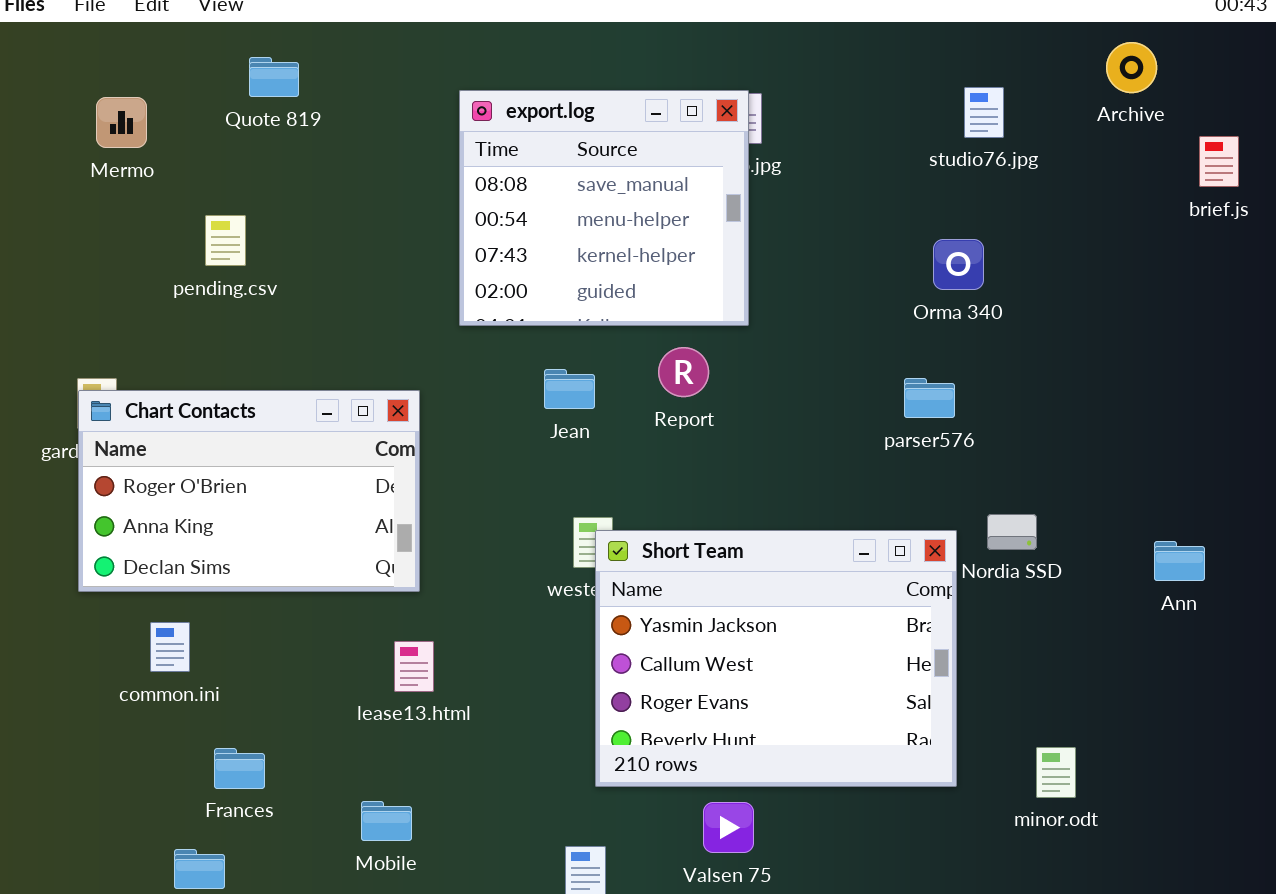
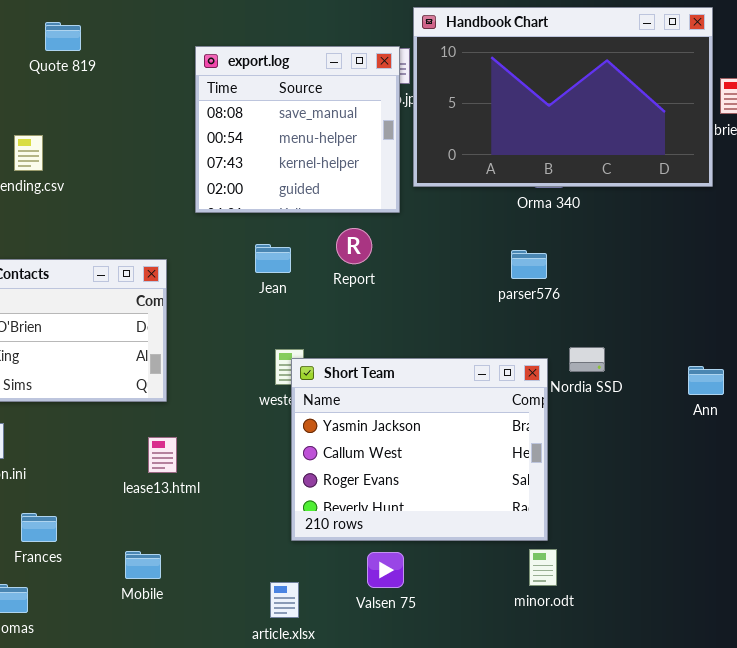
Handbook Chart: none -> [413,7,713,187], opened
minor.odt: [1036,747,1076,798] -> [529,549,557,586], moved

